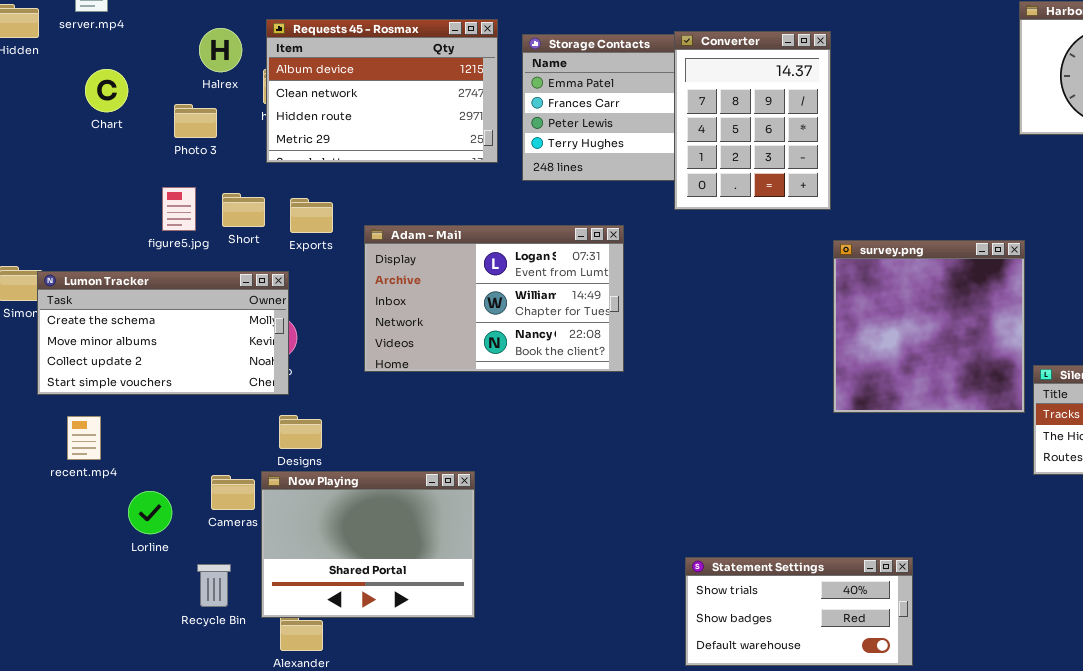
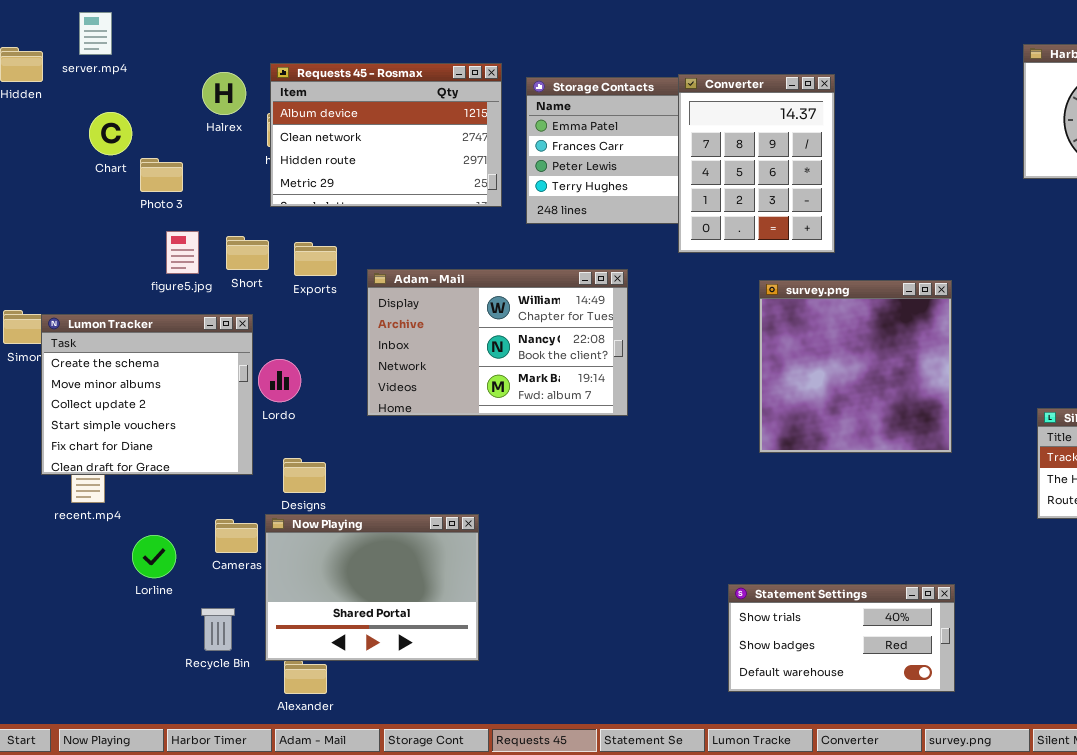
Photo 3: [174,104,217,138] -> [140,158,183,192], moved
Adam - Mail: [364,225,624,372] -> [367,269,628,416], scrolled down 1 row
survey.png: [833,240,1025,413] -> [759,280,952,453], moved
Lumon Tracker: [37,271,289,395] -> [41,314,253,475], resized
Statement Settings: [685,557,913,666] -> [728,584,955,692], moved

